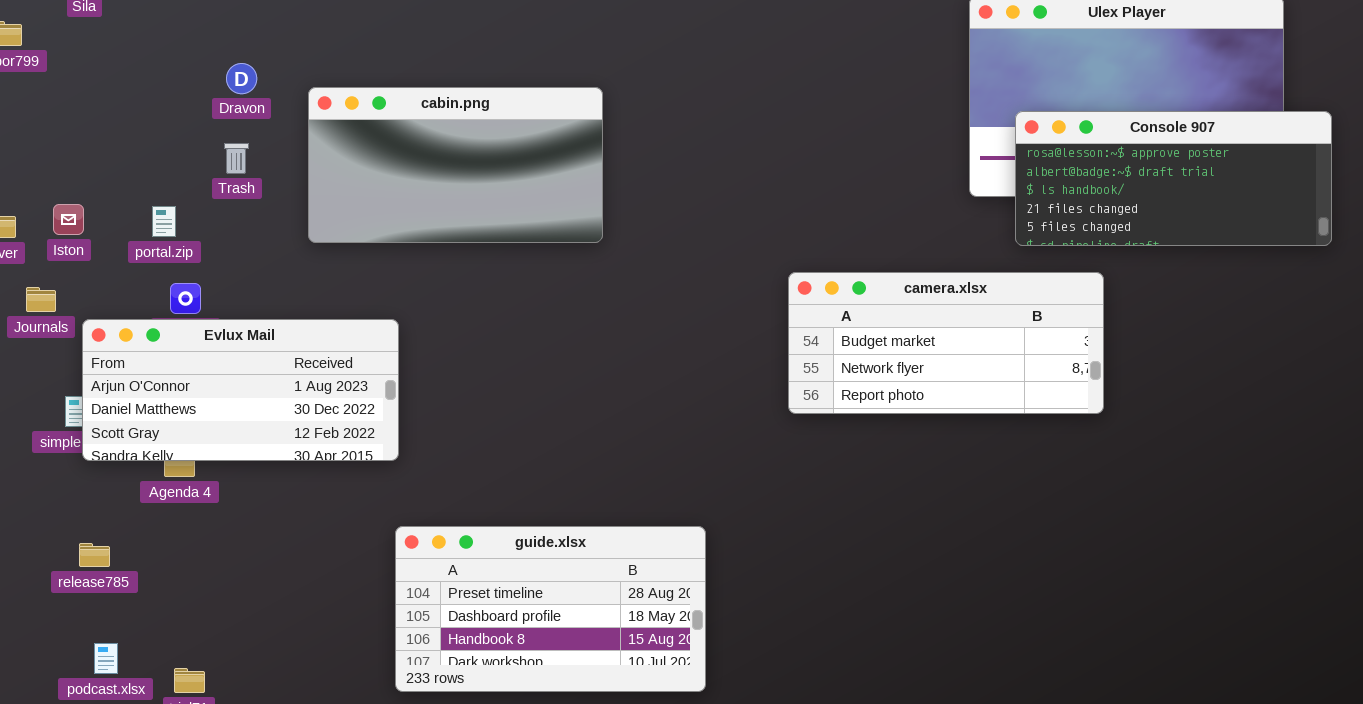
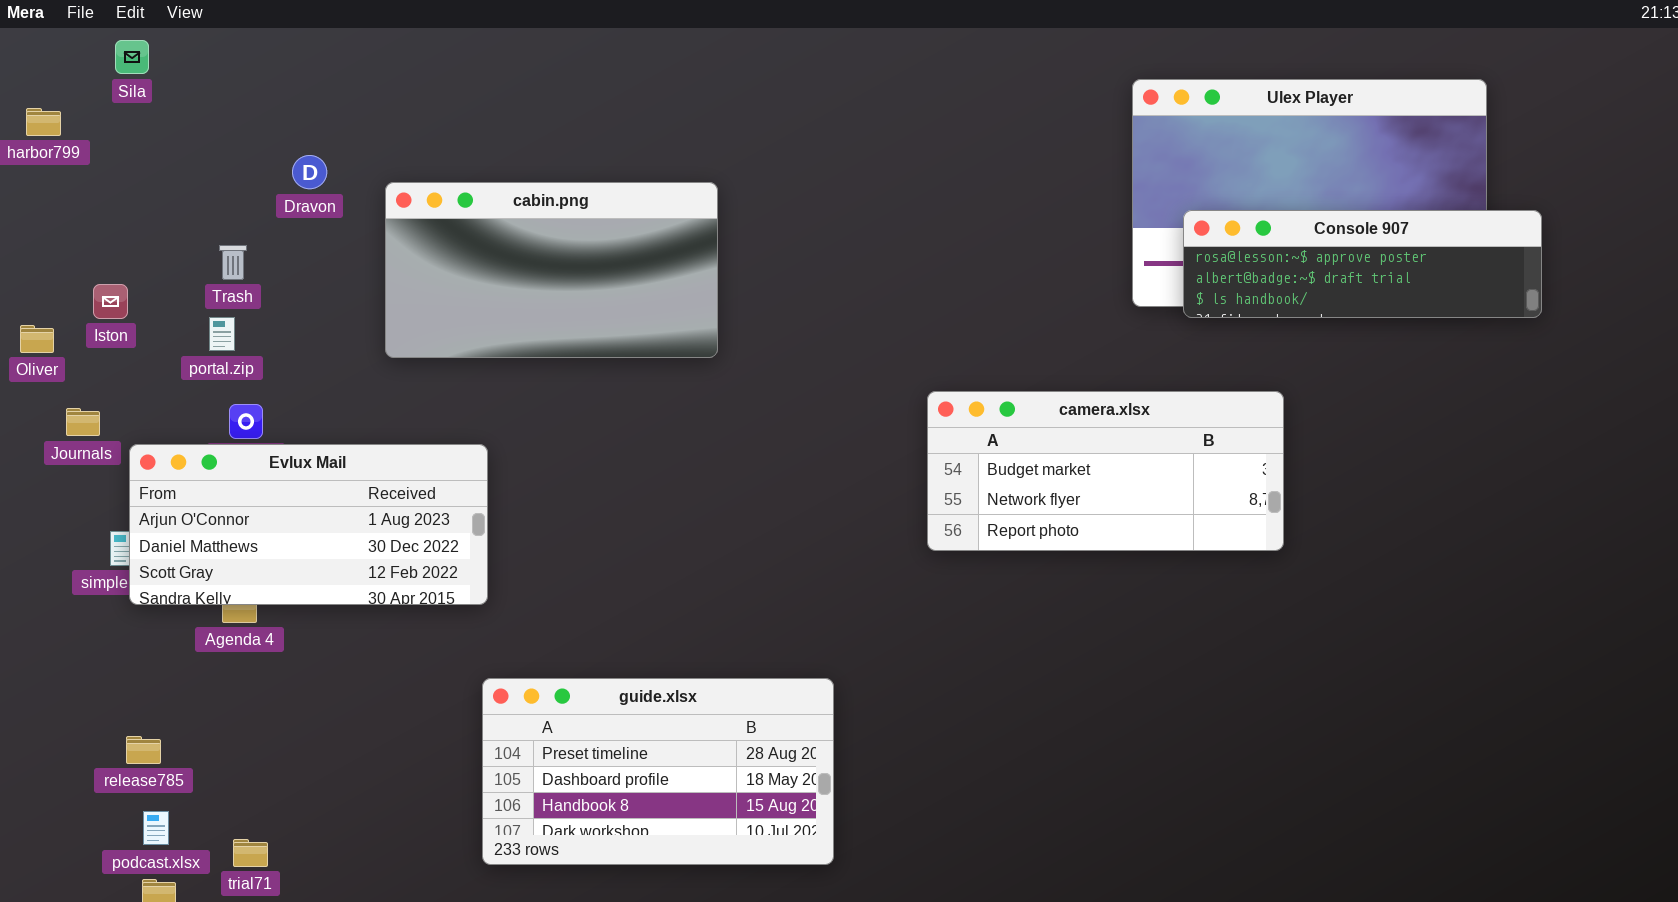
Console 907: [1015,111,1332,246] -> [1183,210,1542,318], resized
Trash: [224,143,249,174] -> [219,245,247,280], moved
Iston: [53,204,84,235] -> [93,284,128,319], moved
release785: [79,543,110,567] -> [126,736,161,764], moved

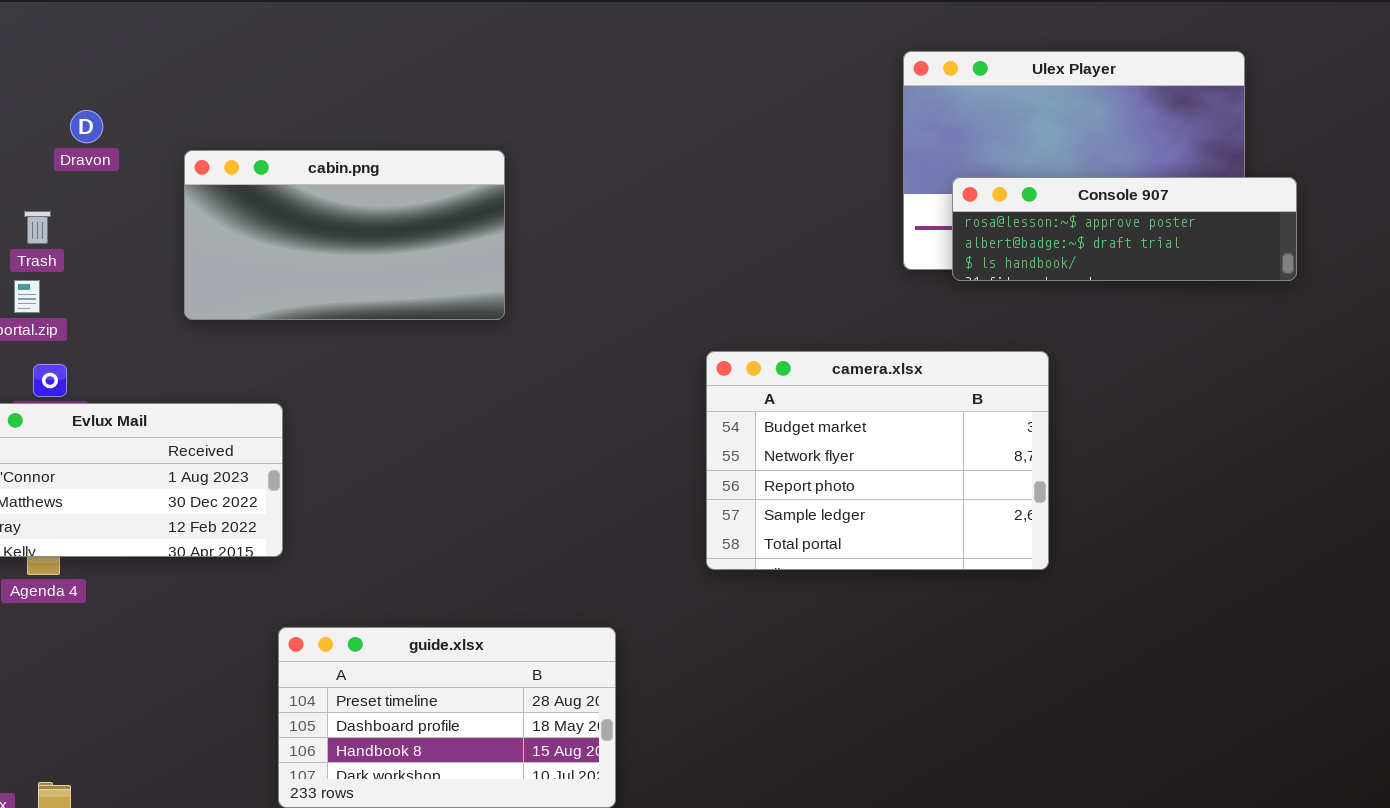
Dravon: [292,155,327,189] -> [70,110,103,143], moved
camera.xlsx: [927,391,1284,551] -> [706,351,1049,570], resized

